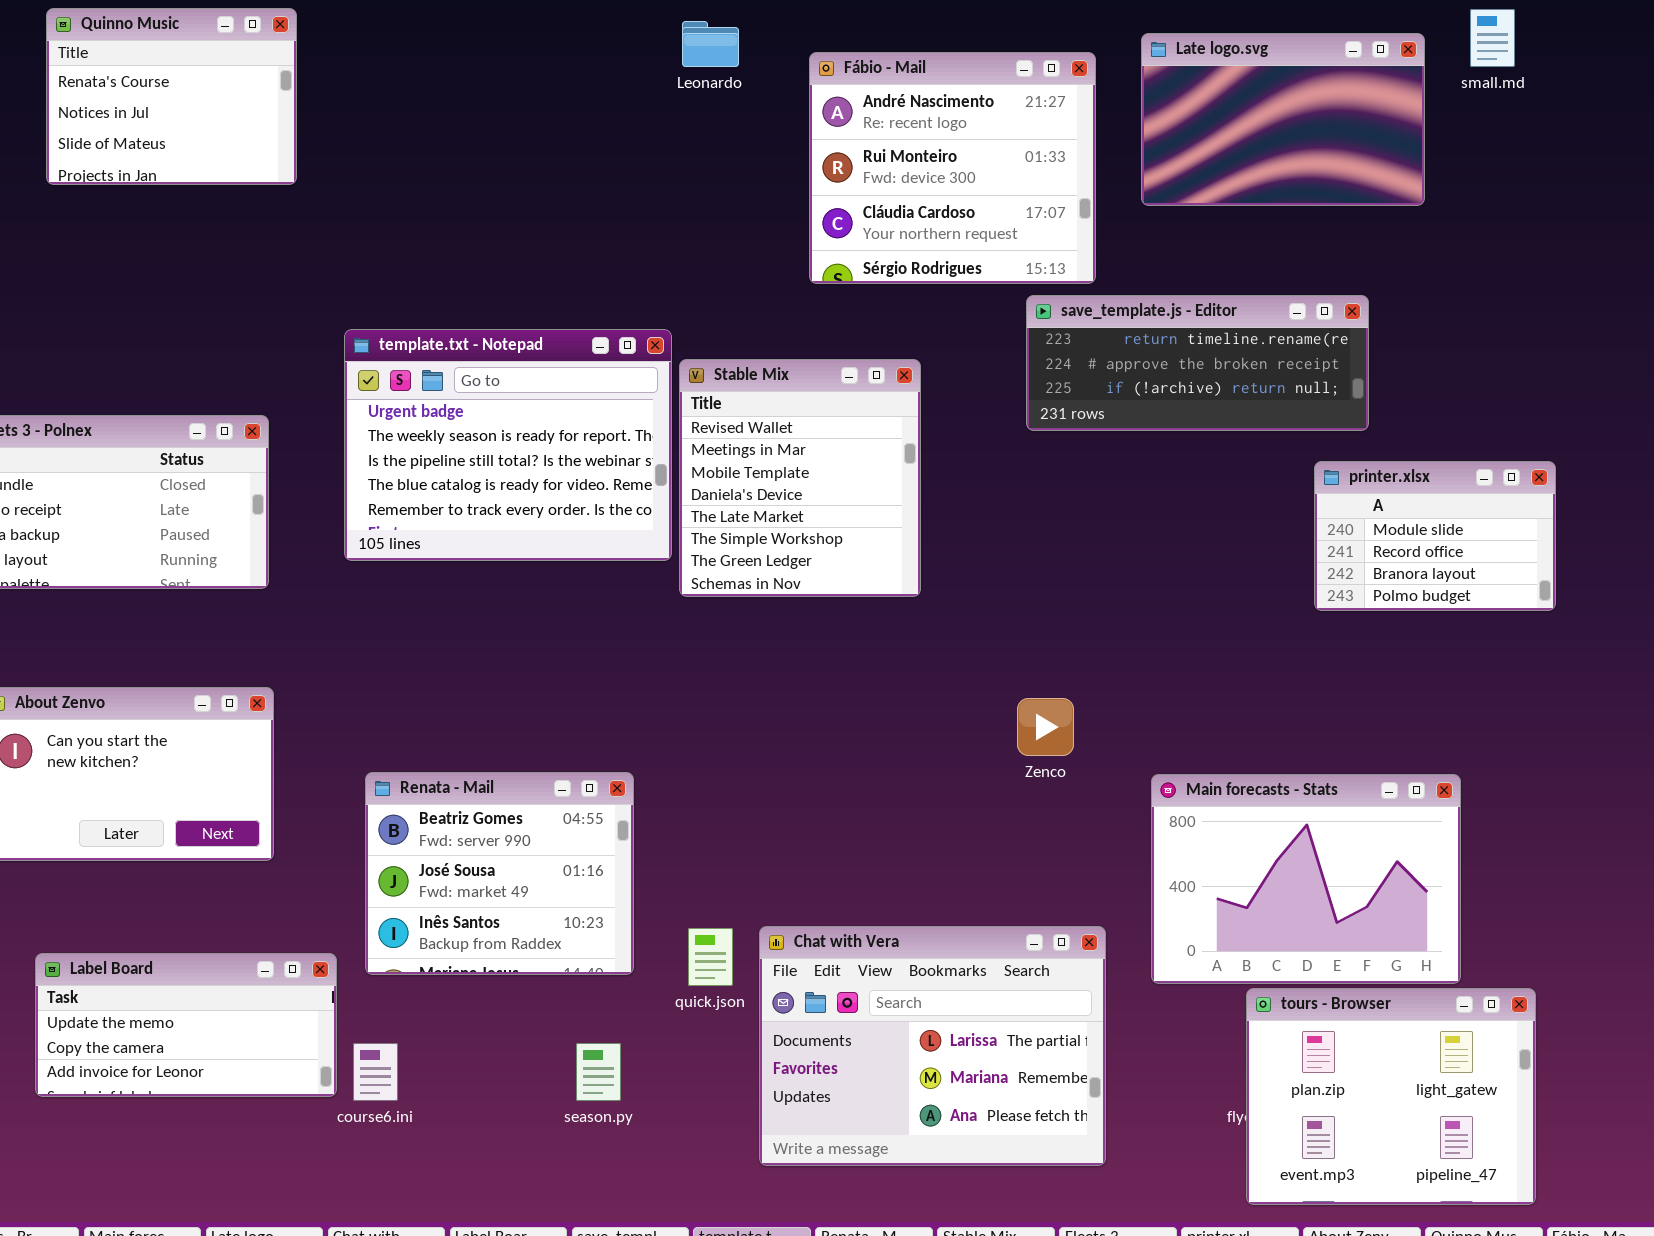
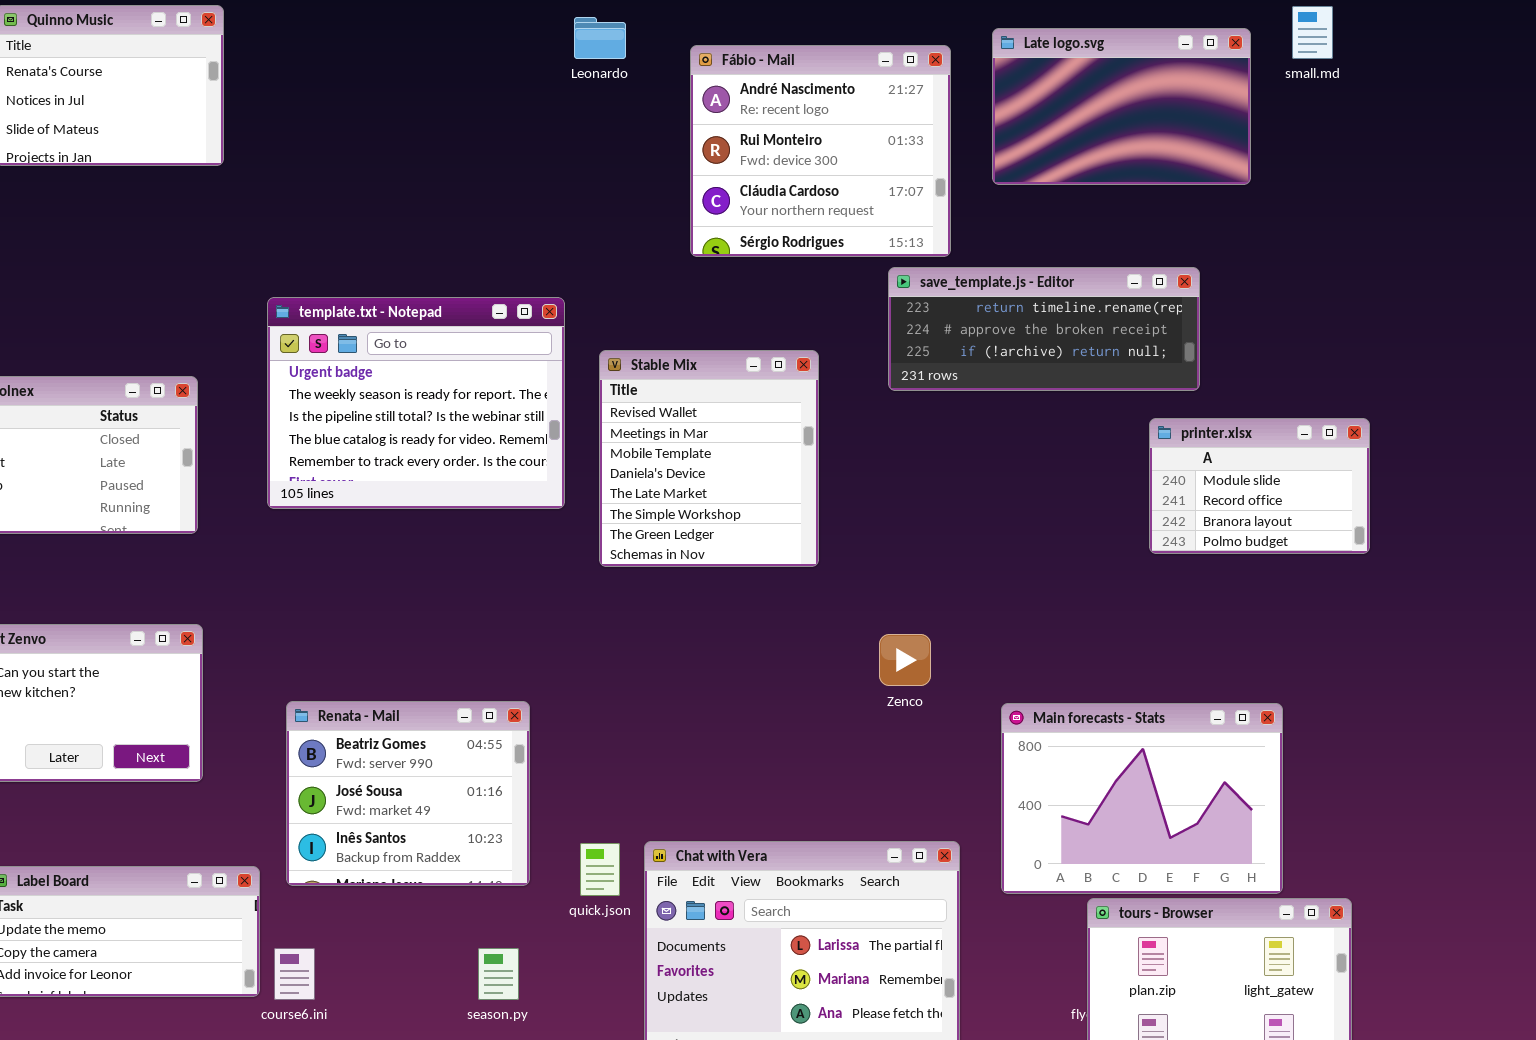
Stable Mix: [679,359,921,597] -> [599,350,819,567], moved

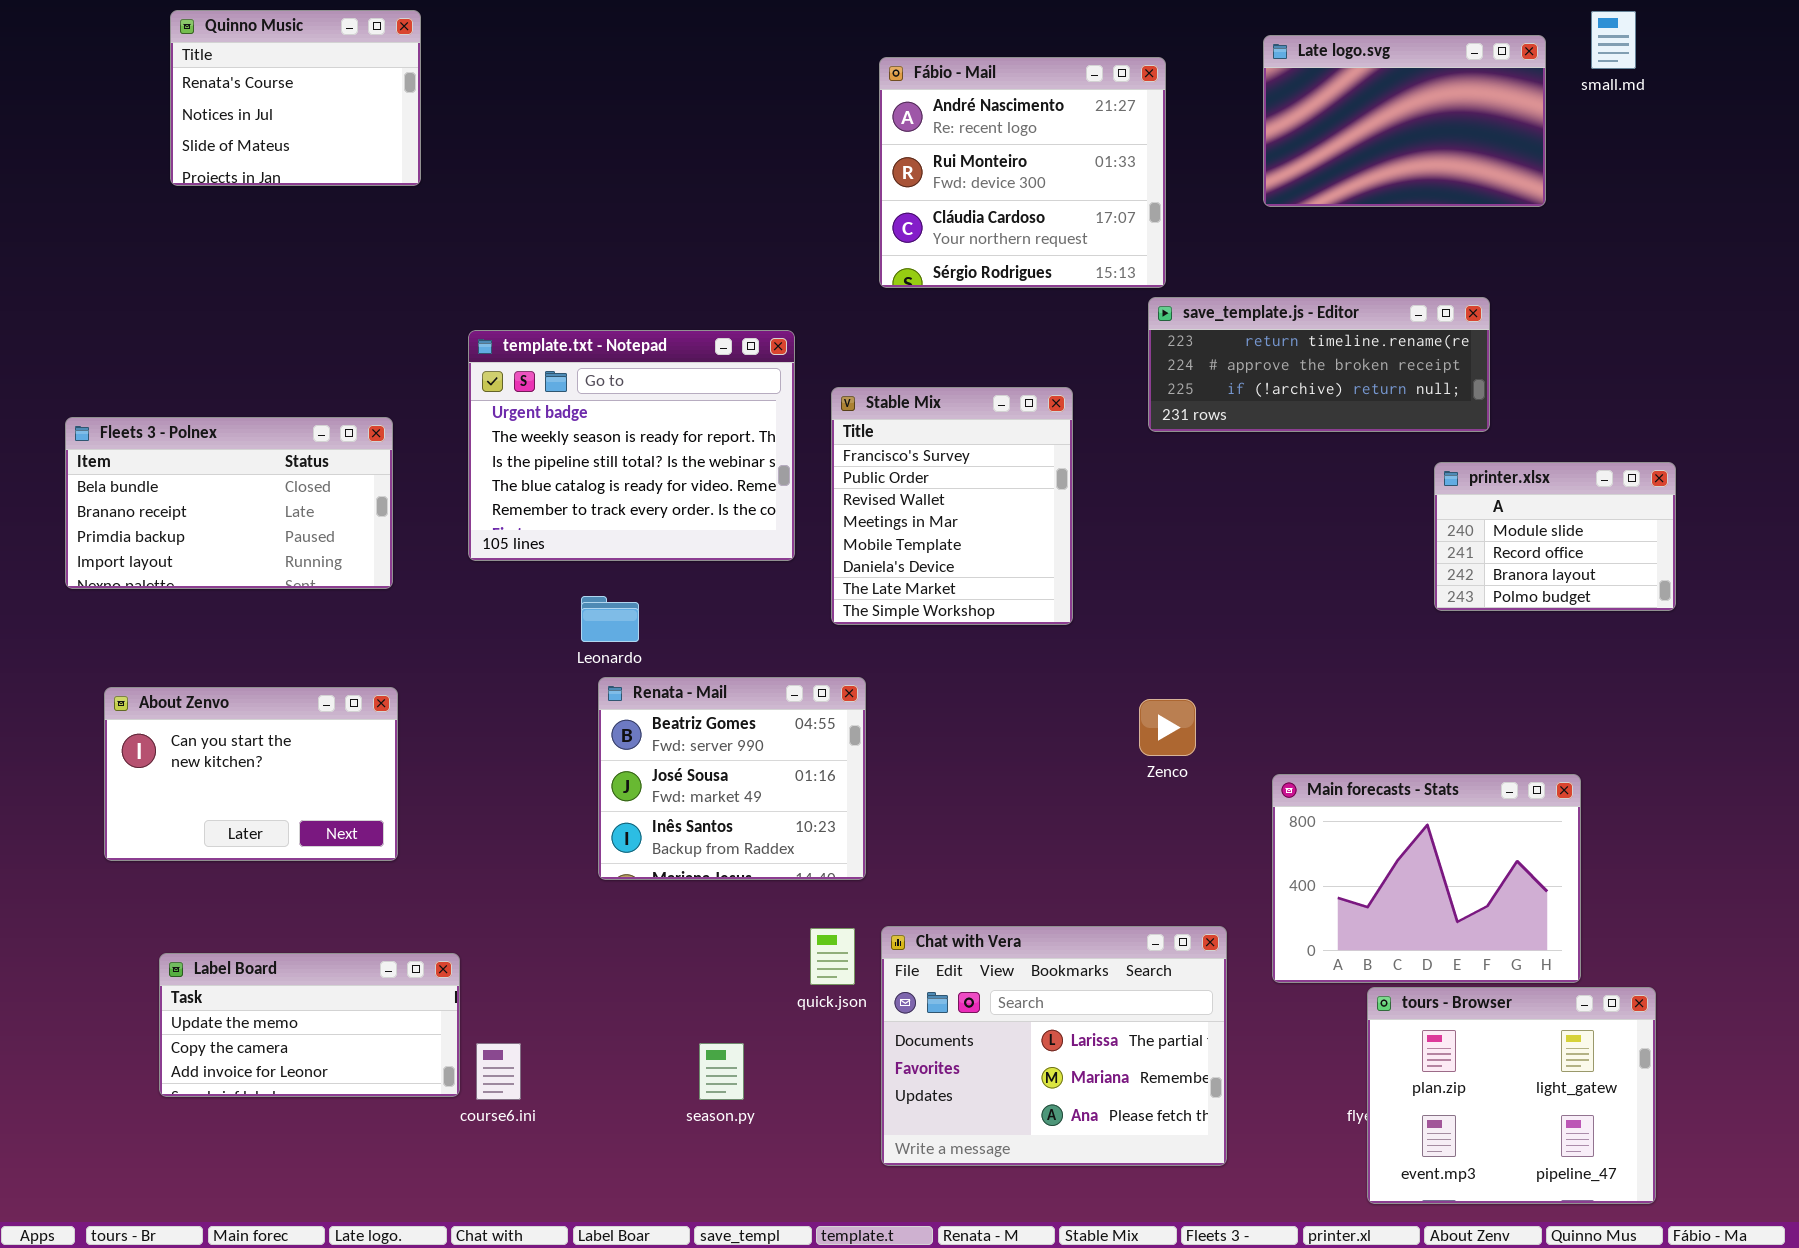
Leonardo: [574,17,626,59] -> [581,596,639,642], moved
Fábio - Mail: [690,45,951,257] -> [879,57,1166,288], moved
Stable Mix: [599,350,819,567] -> [831,387,1073,625], scrolled up 2 rows
Renata - Mail: [286,701,530,886] -> [598,677,866,880], moved

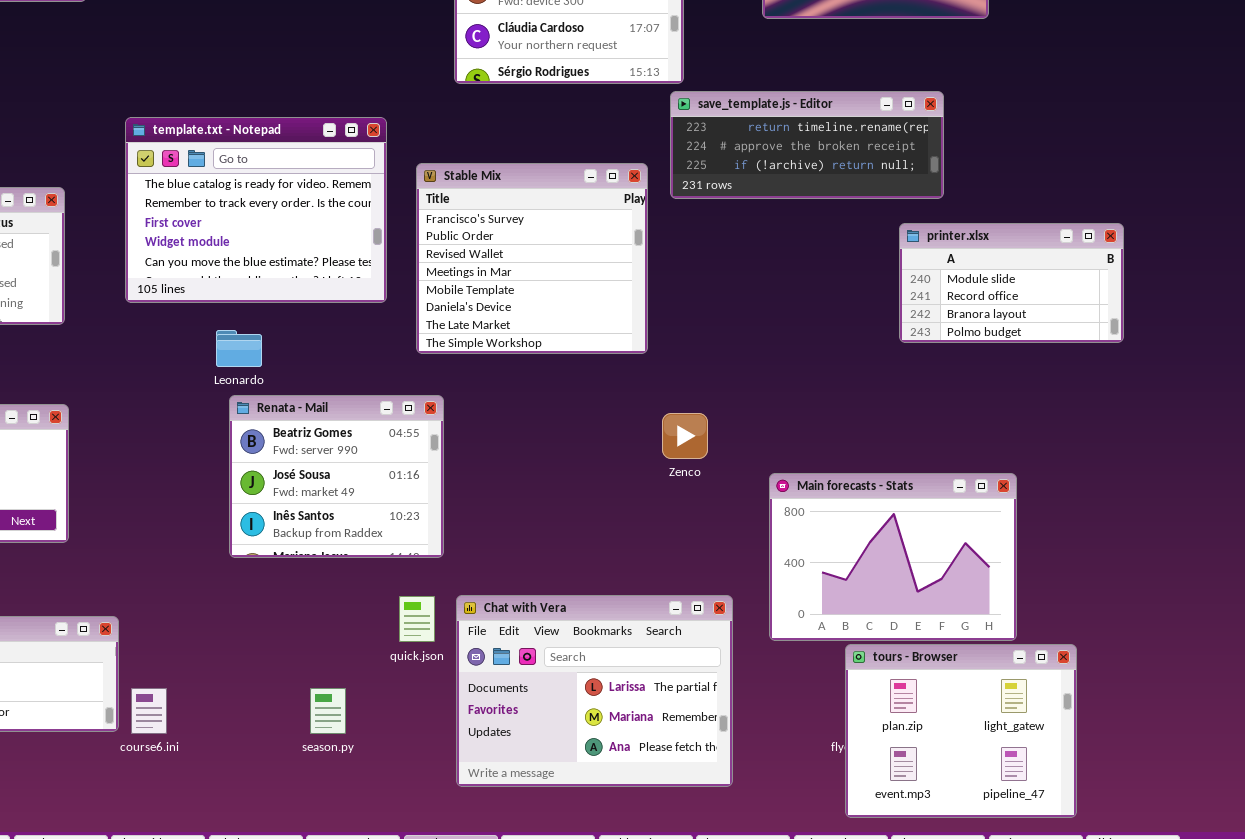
template.txt - Notepad: [468,330,795,561] -> [125,117,387,303], scrolled down 3 rows
Stable Mix: [831,387,1073,625] -> [416,163,648,354], resized
printer.xlsx: [1434,462,1676,611] -> [899,223,1124,343], resized

